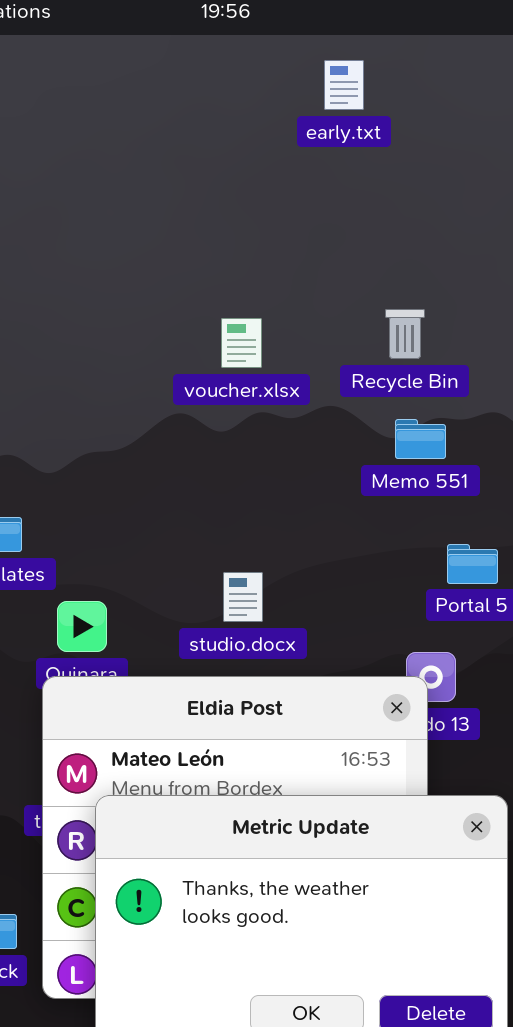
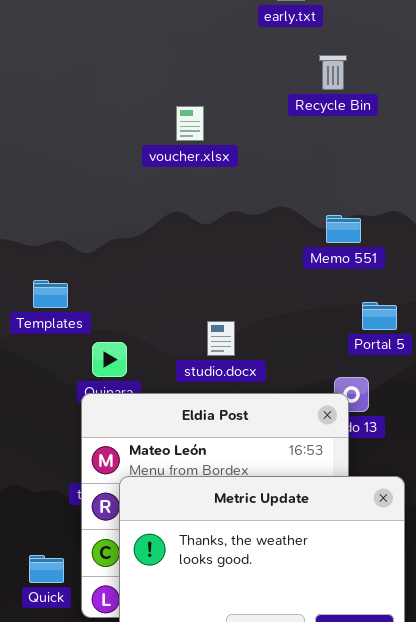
Recycle Bin: [385,309,425,359] -> [319,55,347,90], moved
voucher.xlsx: [221,318,262,368] -> [176,106,204,141], moved

